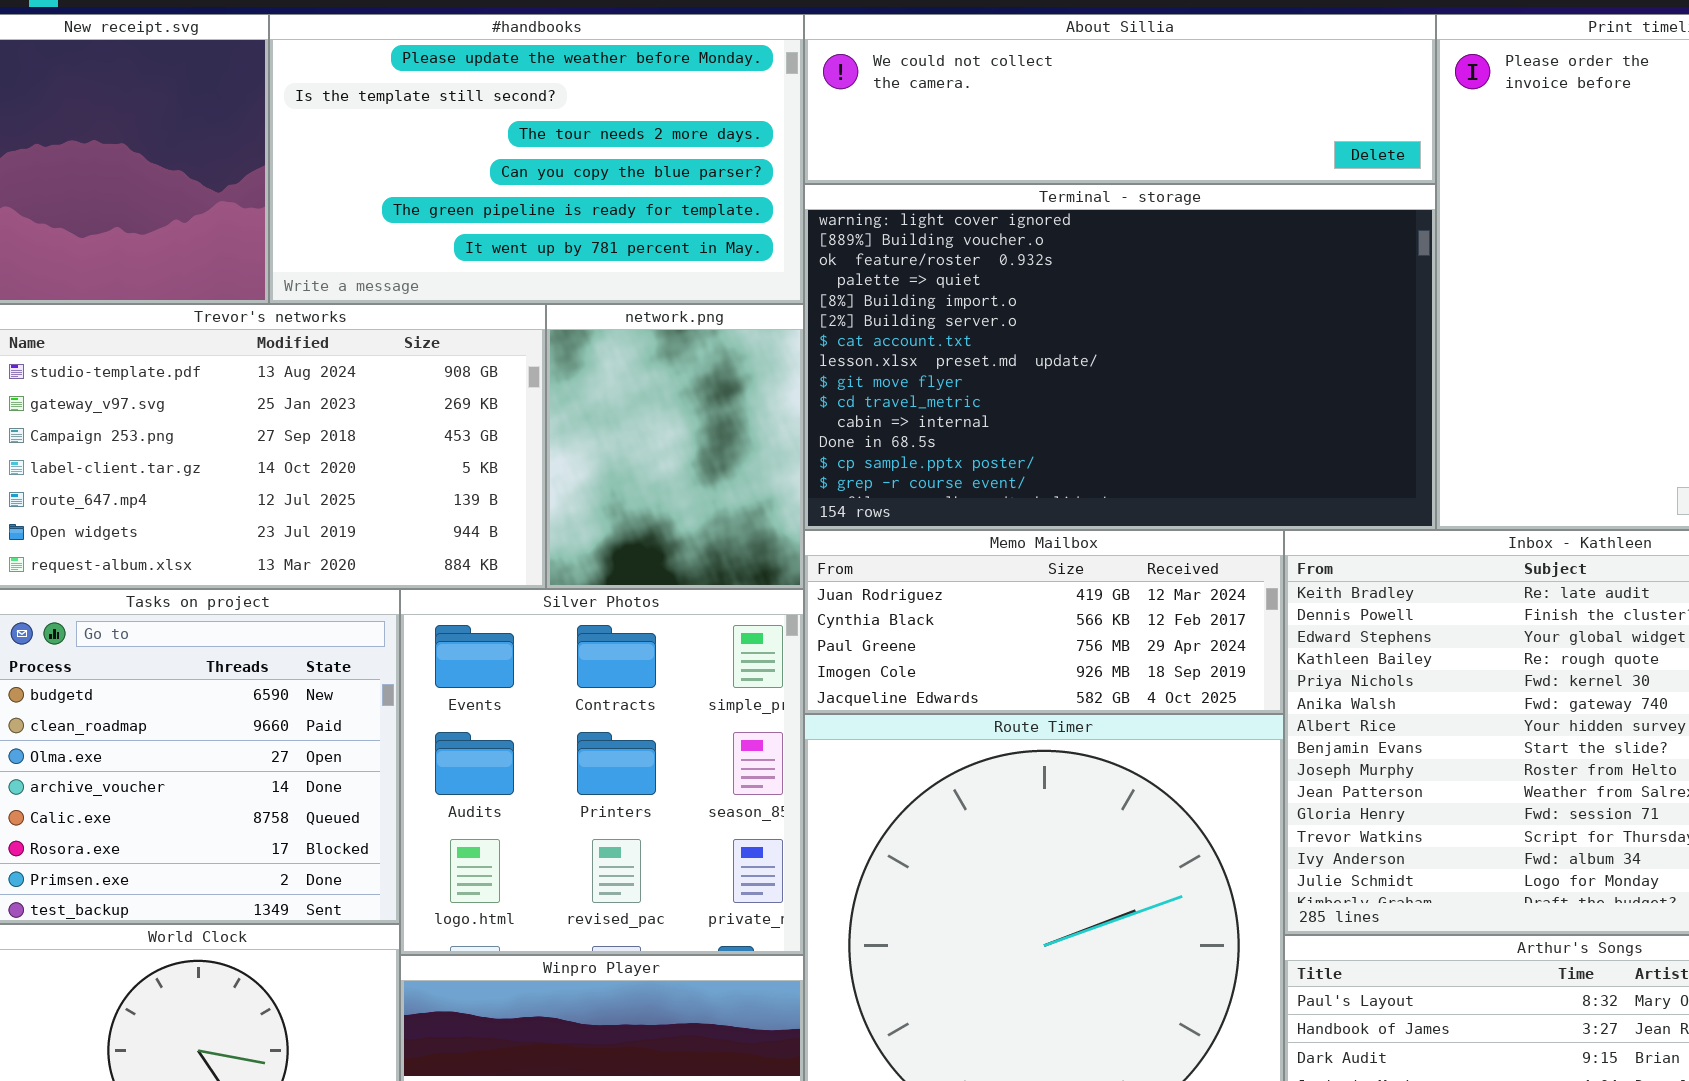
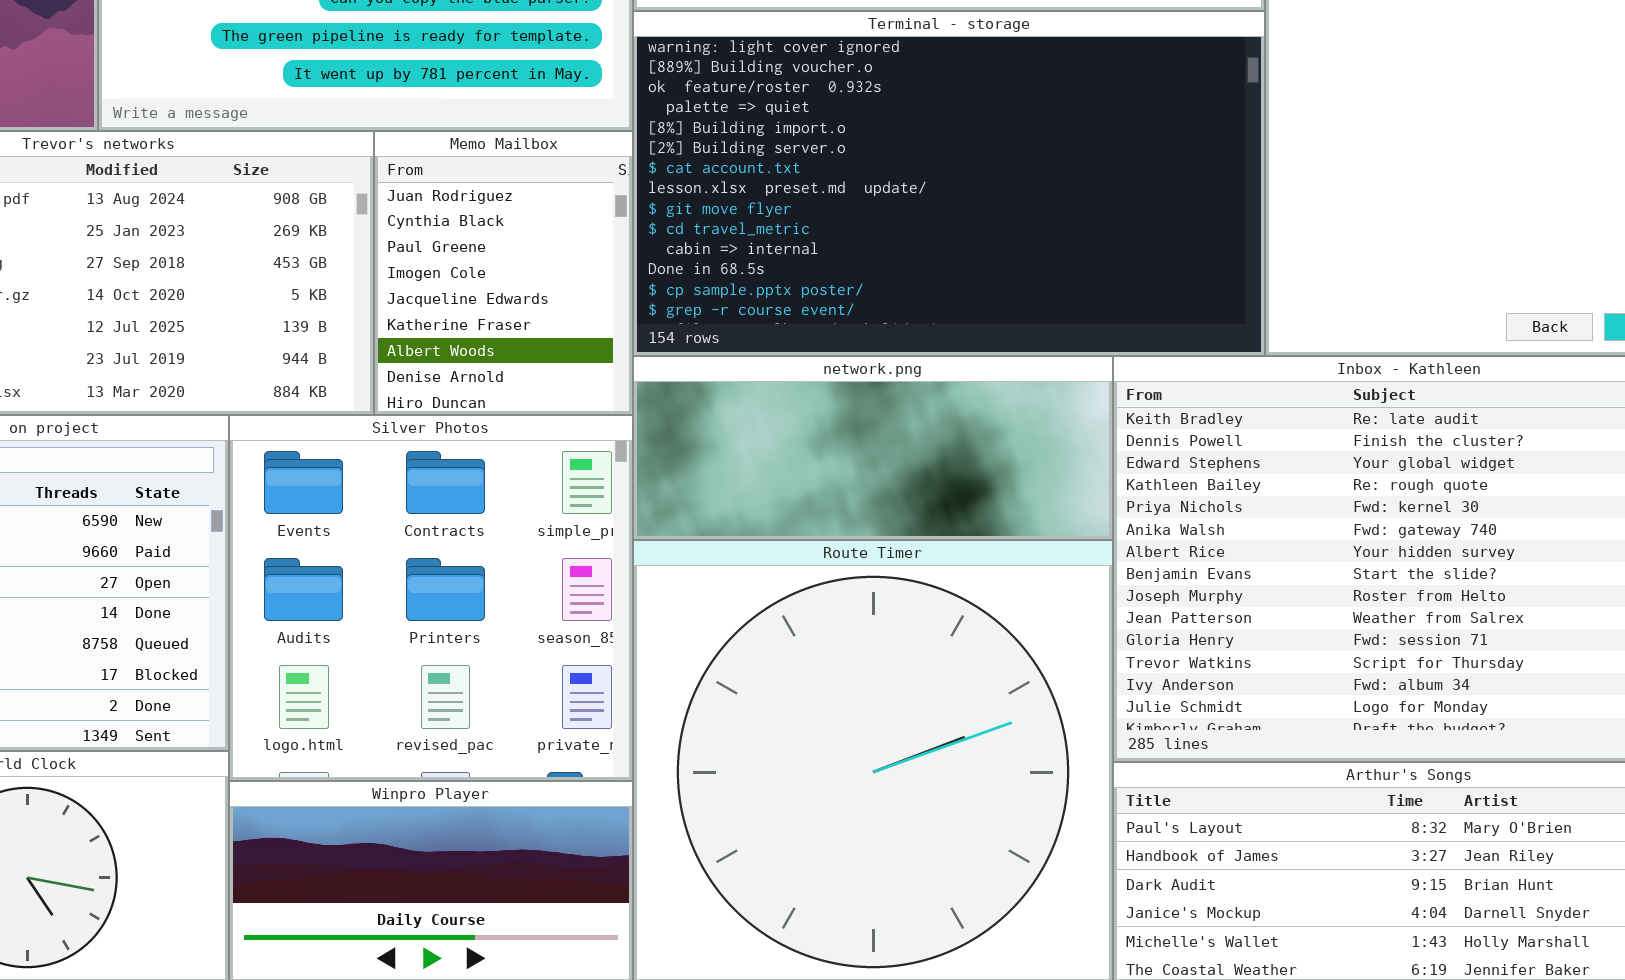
network.png: [546,304,804,589] -> [633,356,1113,540], moved, resized
Memo Mailbox: [804,530,1284,714] -> [374,131,633,415], moved, resized

